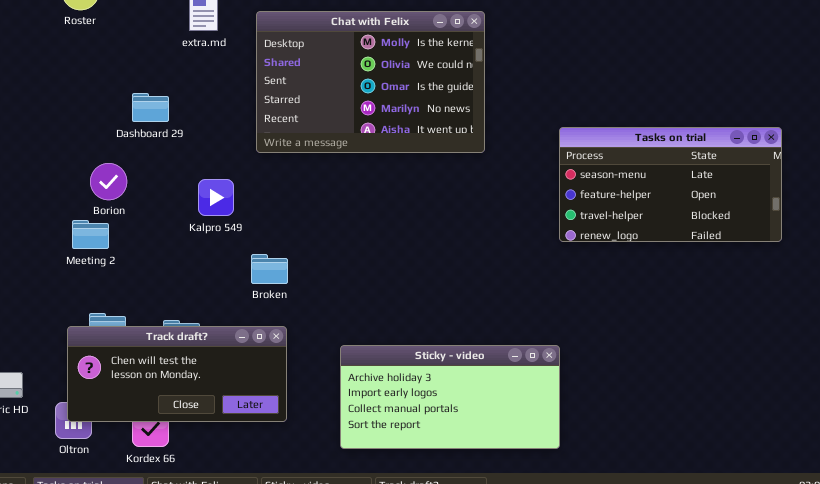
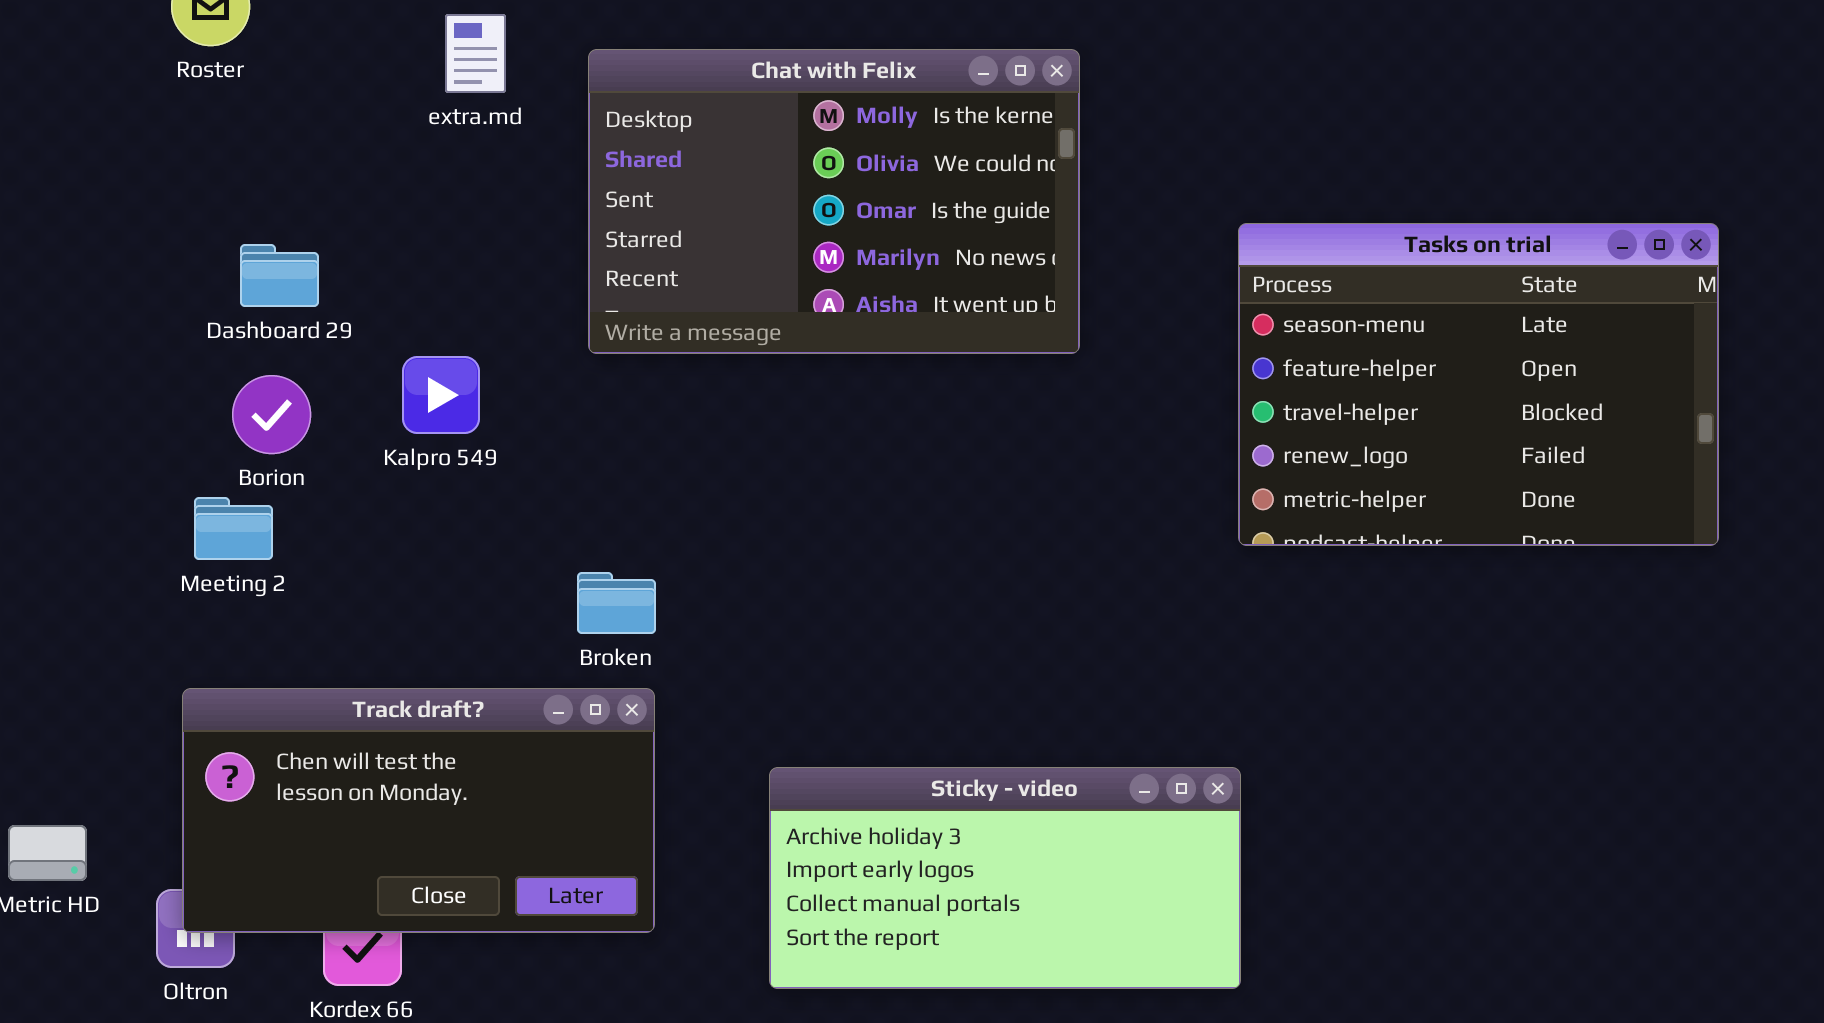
Dashboard 29: [132,93,169,122] -> [240,244,319,307], moved
Tasks on trial: [559,127,782,242] -> [1238,223,1719,546], resized
Kalpro 549: [198,179,234,216] -> [402,356,480,434], moved
Track draft?: [67,326,287,422] -> [182,688,655,933], resized

